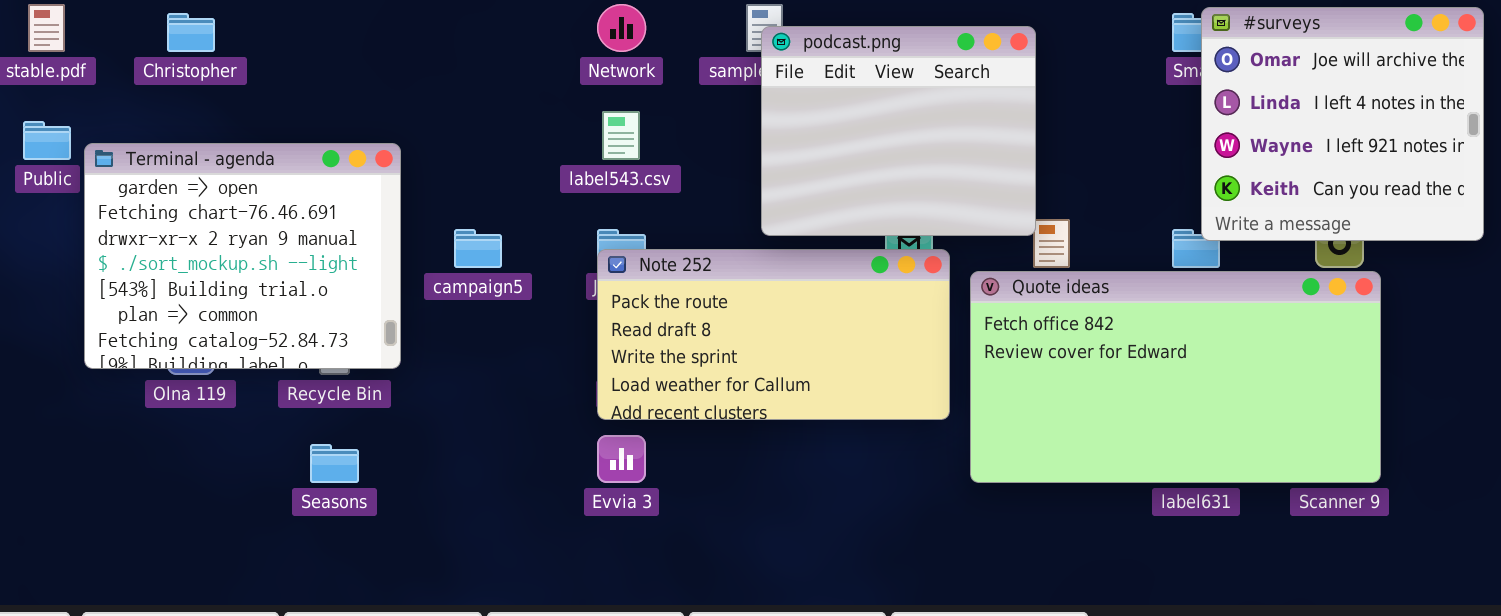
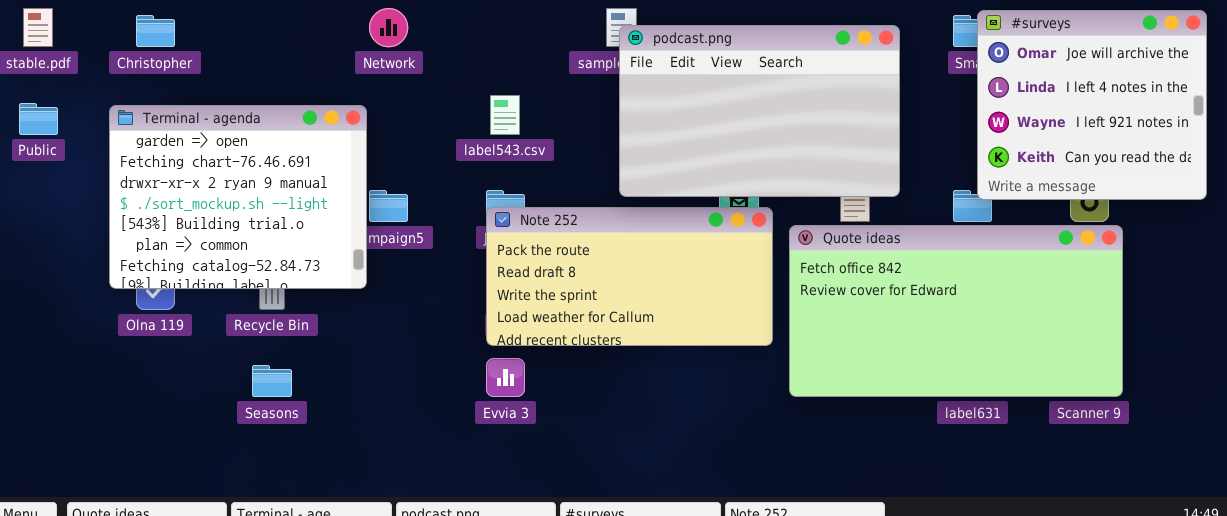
Network: [597,4,646,52] -> [369,8,408,47], moved
podcast.png: [761,26,1036,236] -> [619,25,900,197], resized
Terminal - agenda: [84,143,401,369] -> [109,105,367,289], moved

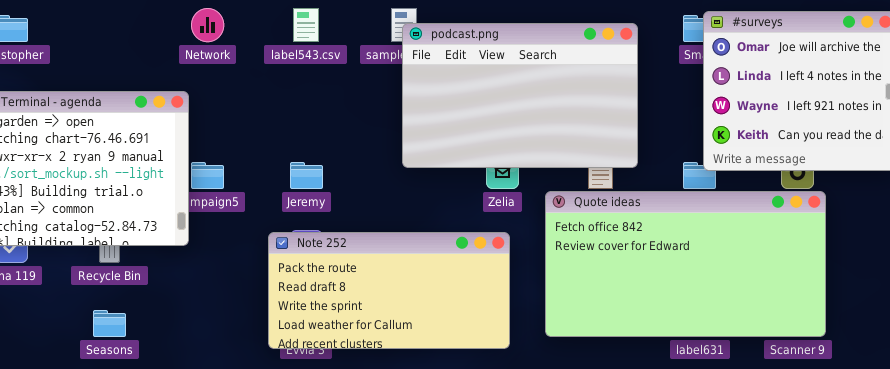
label543.csv: [490,95,520,135] -> [293,8,319,42], moved
Note 252: [486,207,773,346] -> [268,232,510,349], moved

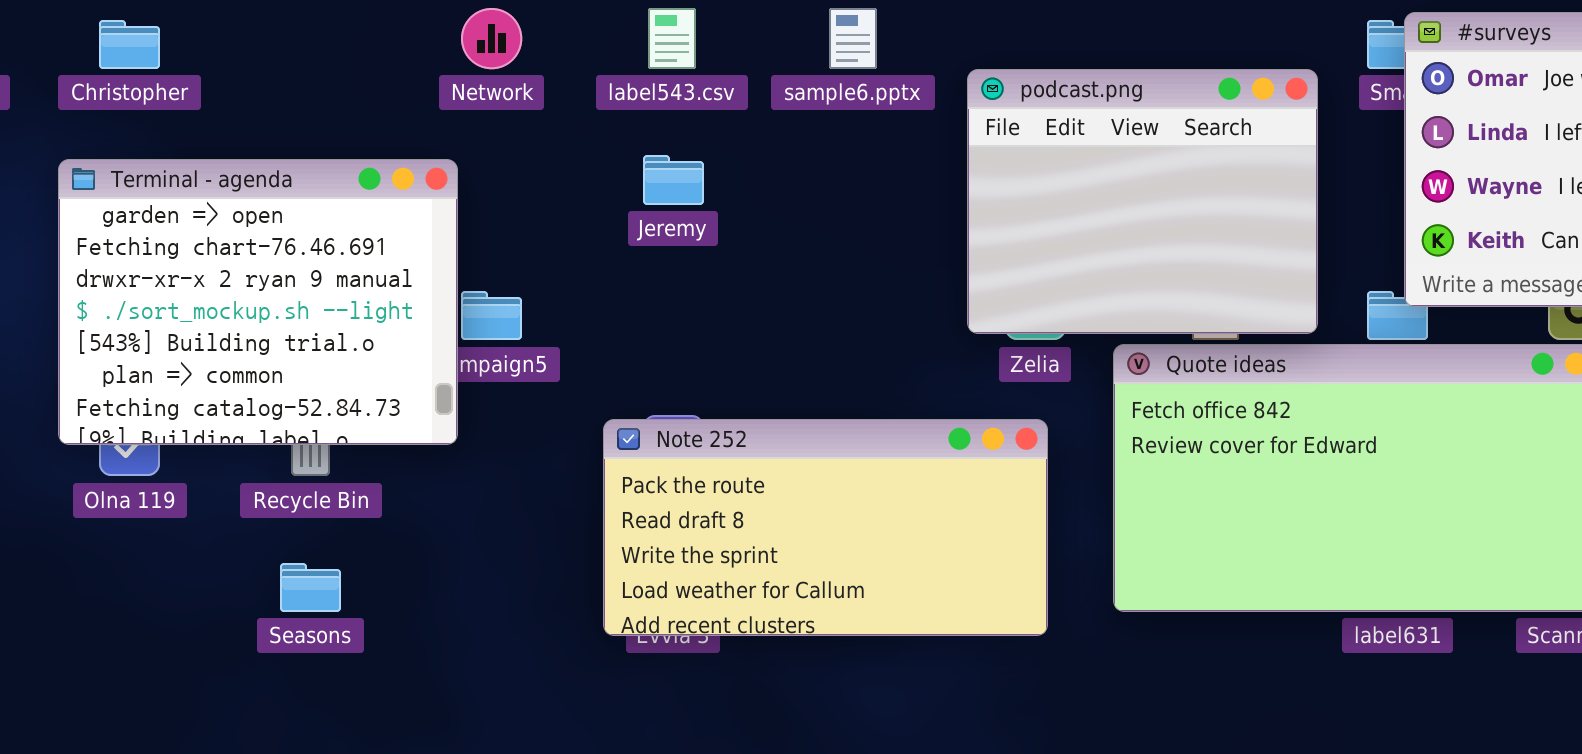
podcast.png: [402,23,638,168] -> [967,69,1318,334], moved, resized
Jeremy: [290,162,323,189] -> [643,155,704,205], moved

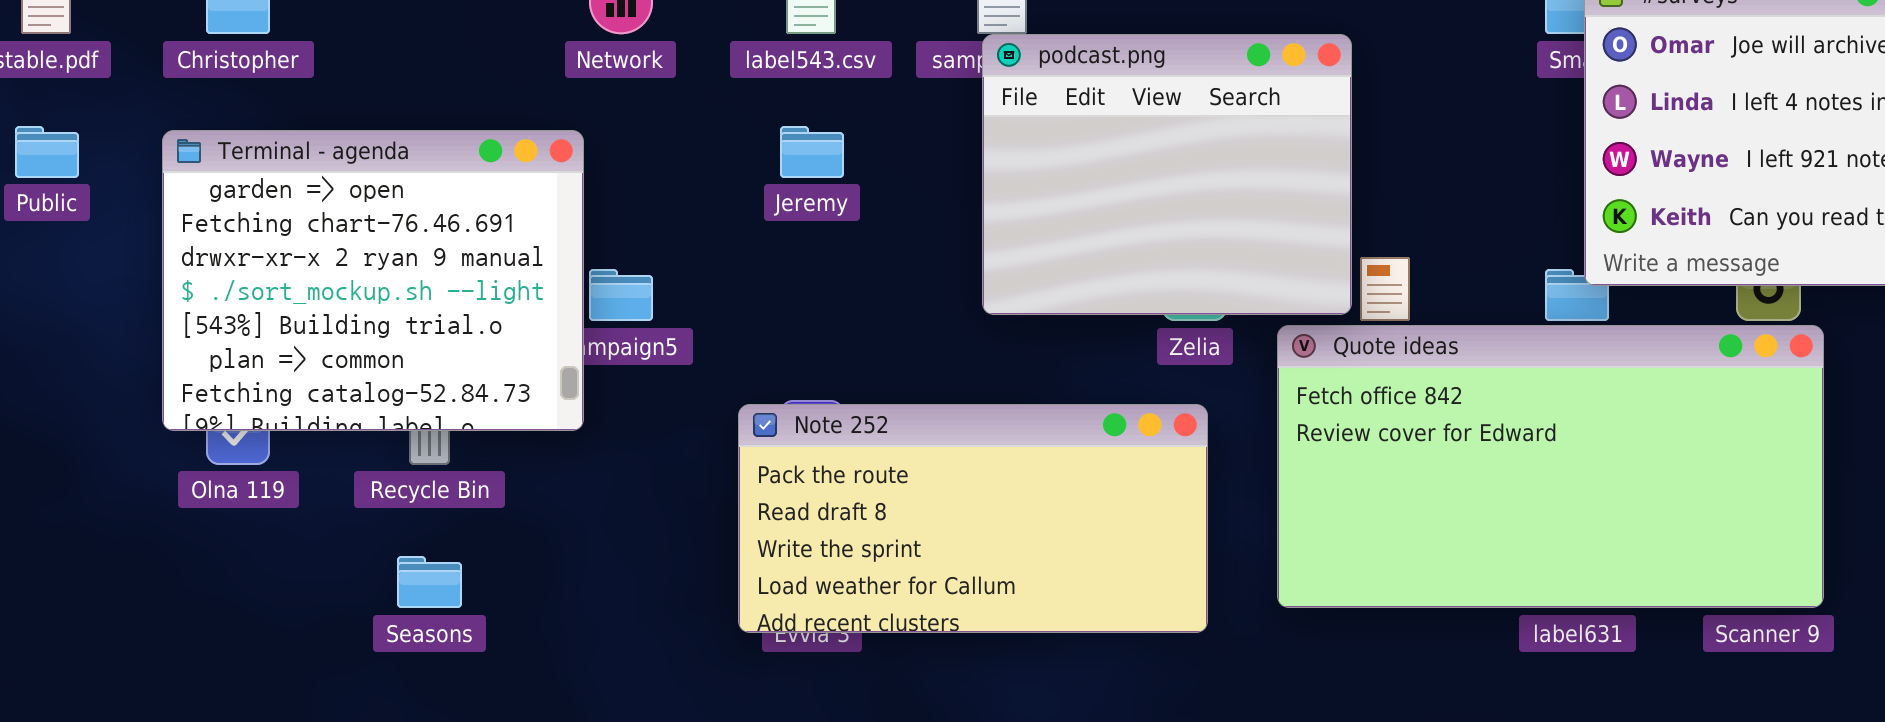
podcast.png: [967,69,1318,334] -> [982,34,1352,315], moved

